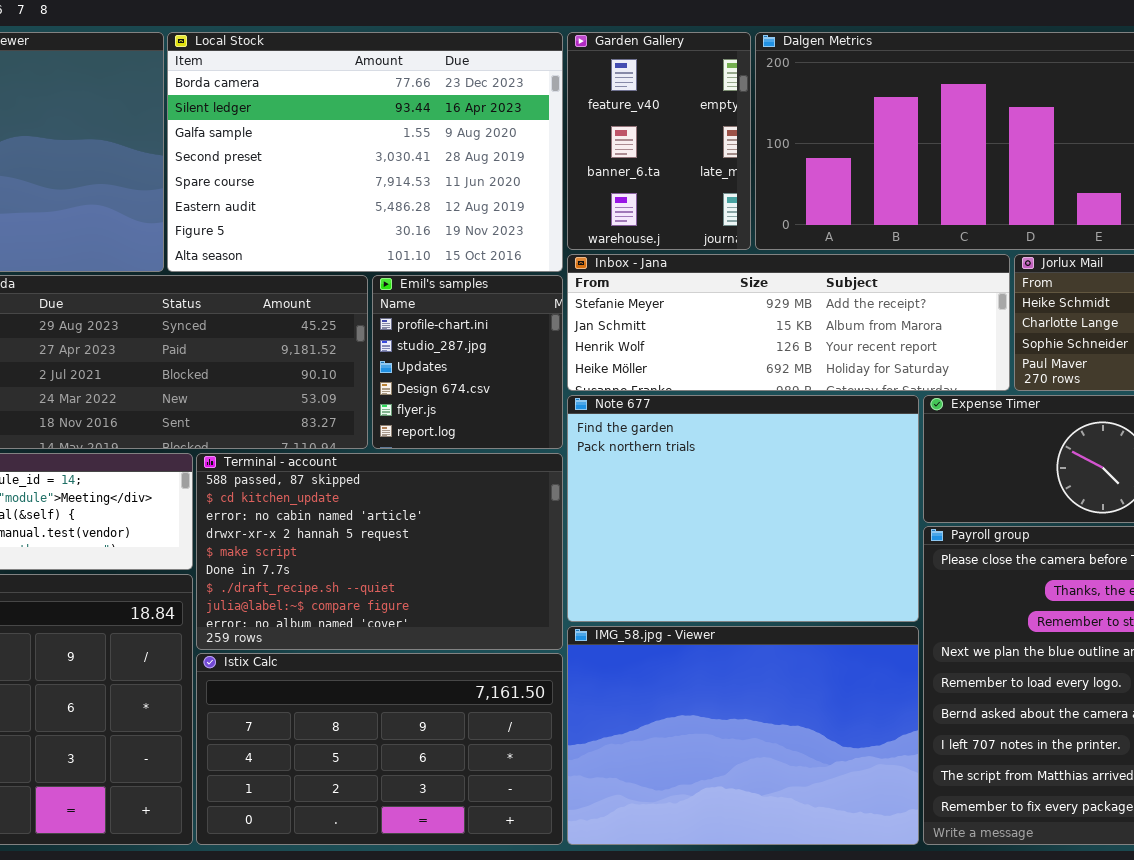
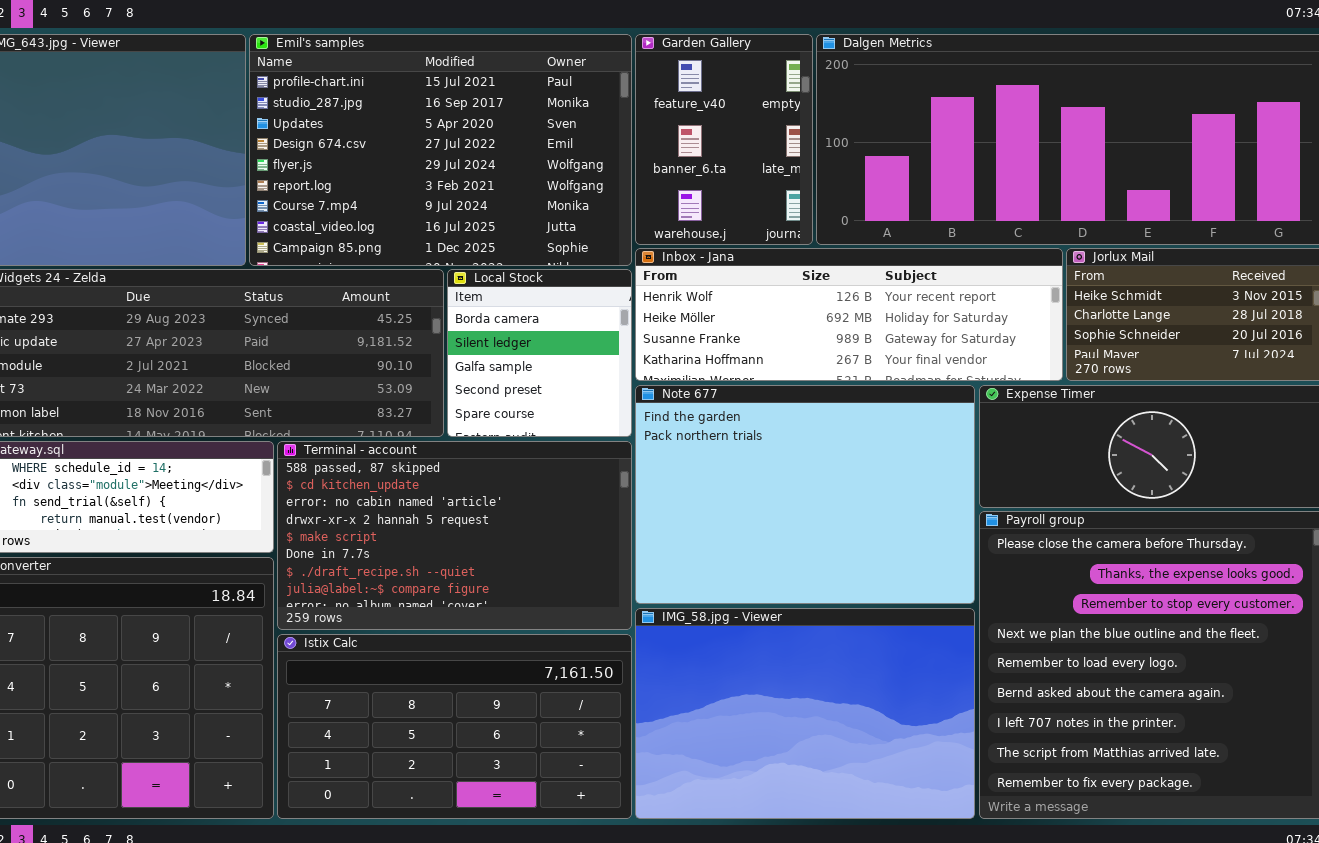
Local Stock: [167,32,563,272] -> [447,269,632,437], moved, resized
Inbox - Jana: [567,254,1010,391] -> [635,248,1063,381], scrolled down 2 rows
Emil's samples: [372,275,563,449] -> [249,34,632,266], moved, resized

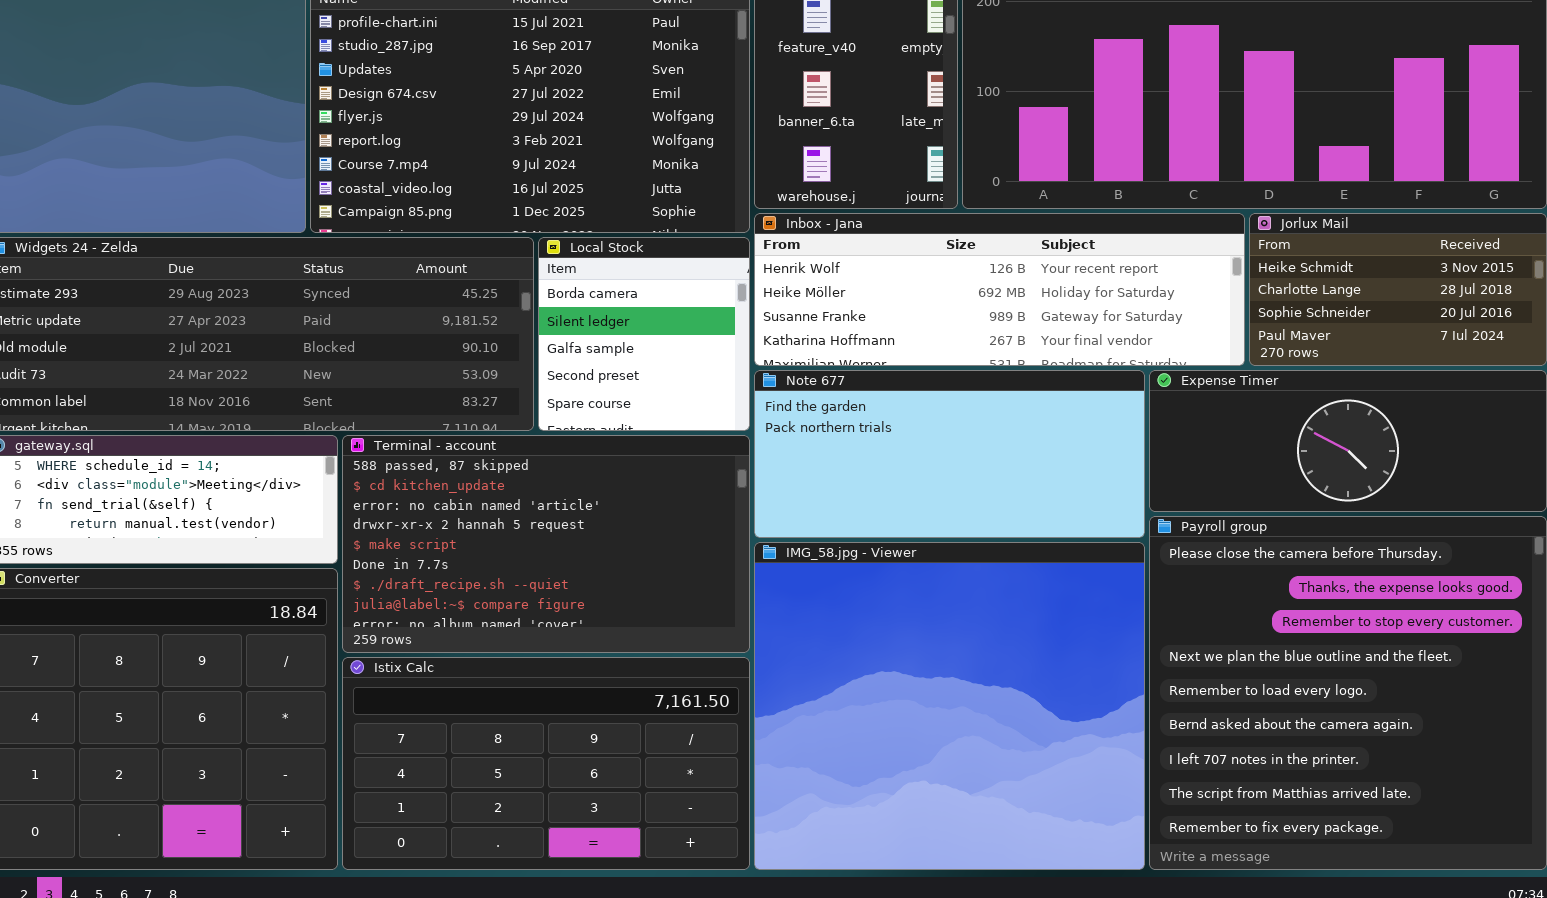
Note 677: [635,385,975,604] -> [754,370,1145,538], resized
IMG_58.jpg - Viewer: [635,608,975,819] -> [754,542,1145,870], resized

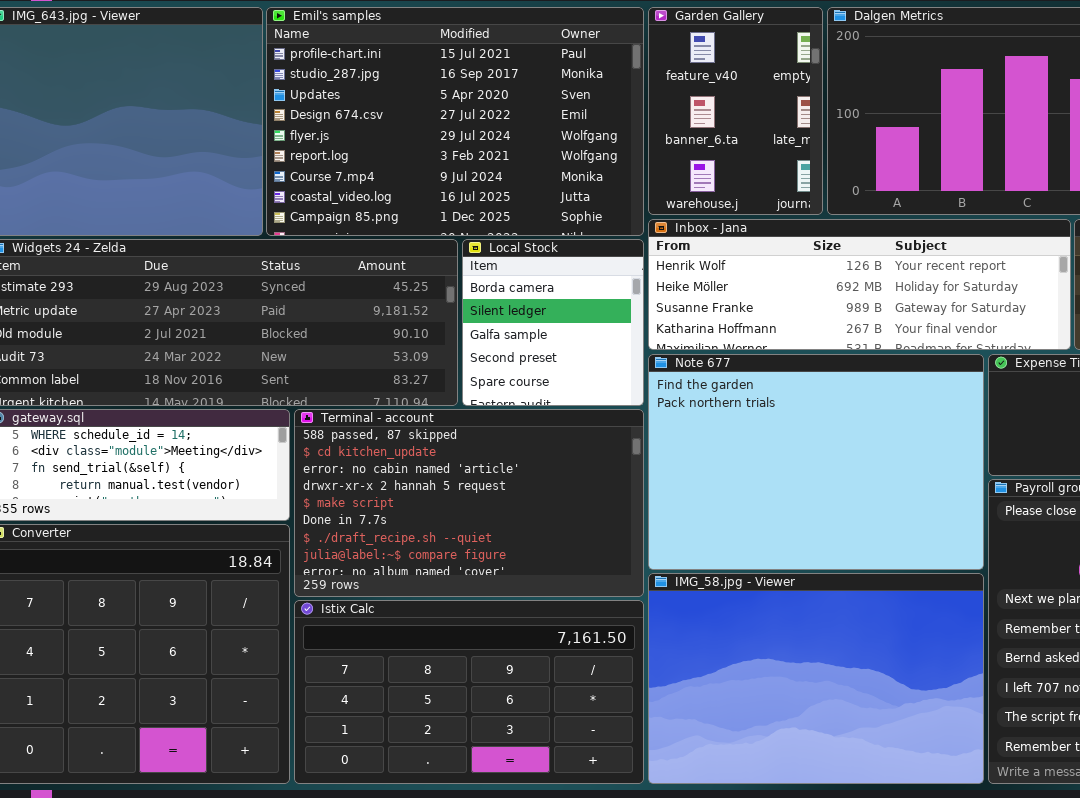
Note 677: [754,370,1145,538] -> [648,354,984,570], resized
IMG_58.jpg - Viewer: [754,542,1145,870] -> [648,573,984,784], resized

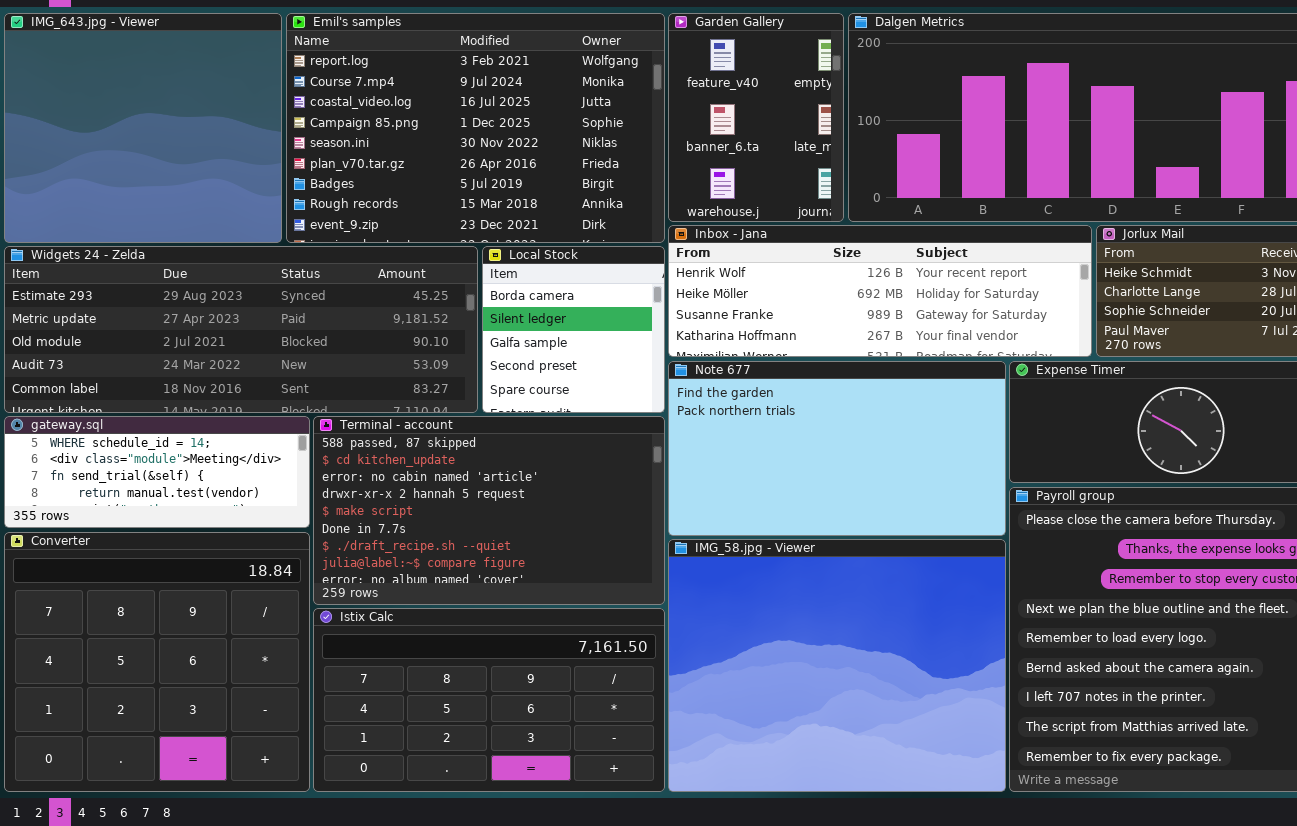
Emil's samples: [266,7,644,236] -> [286,13,665,243], scrolled down 5 rows
Note 677: [648,354,984,570] -> [668,361,1006,536], resized
IMG_58.jpg - Viewer: [648,573,984,784] -> [668,539,1006,792], resized

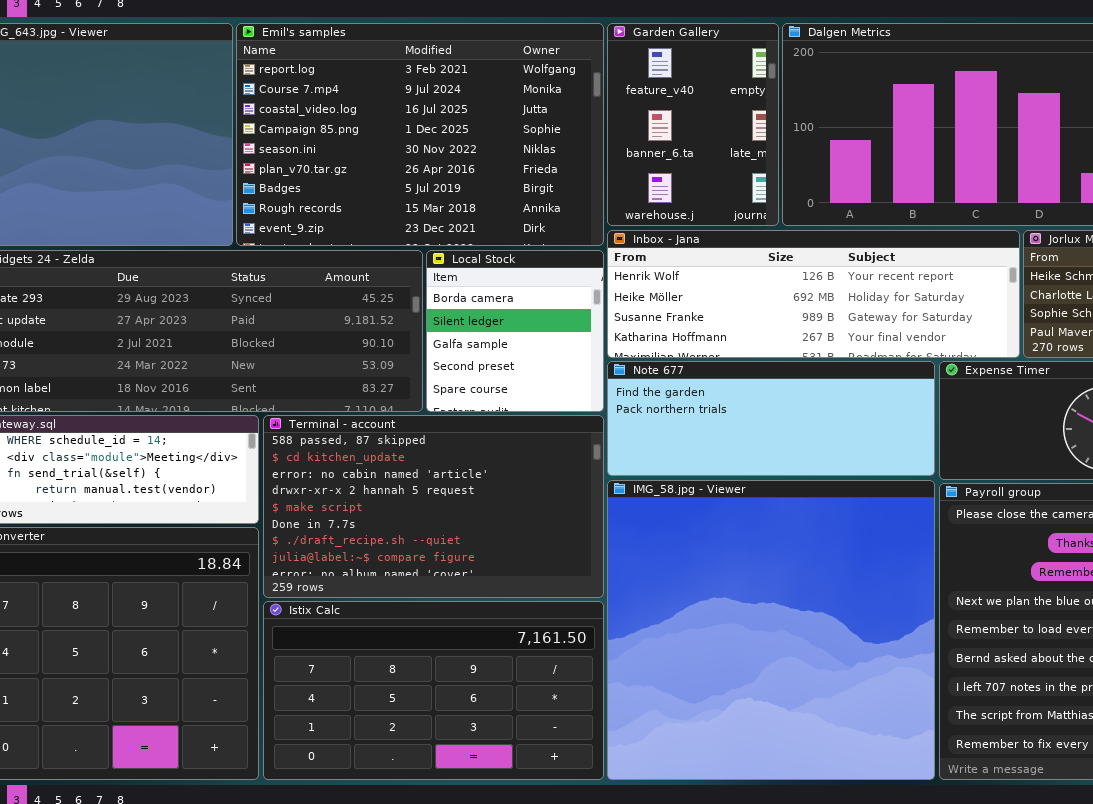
Note 677: [668,361,1006,536] -> [607,361,935,476], resized
IMG_58.jpg - Viewer: [668,539,1006,792] -> [607,480,935,780], resized

